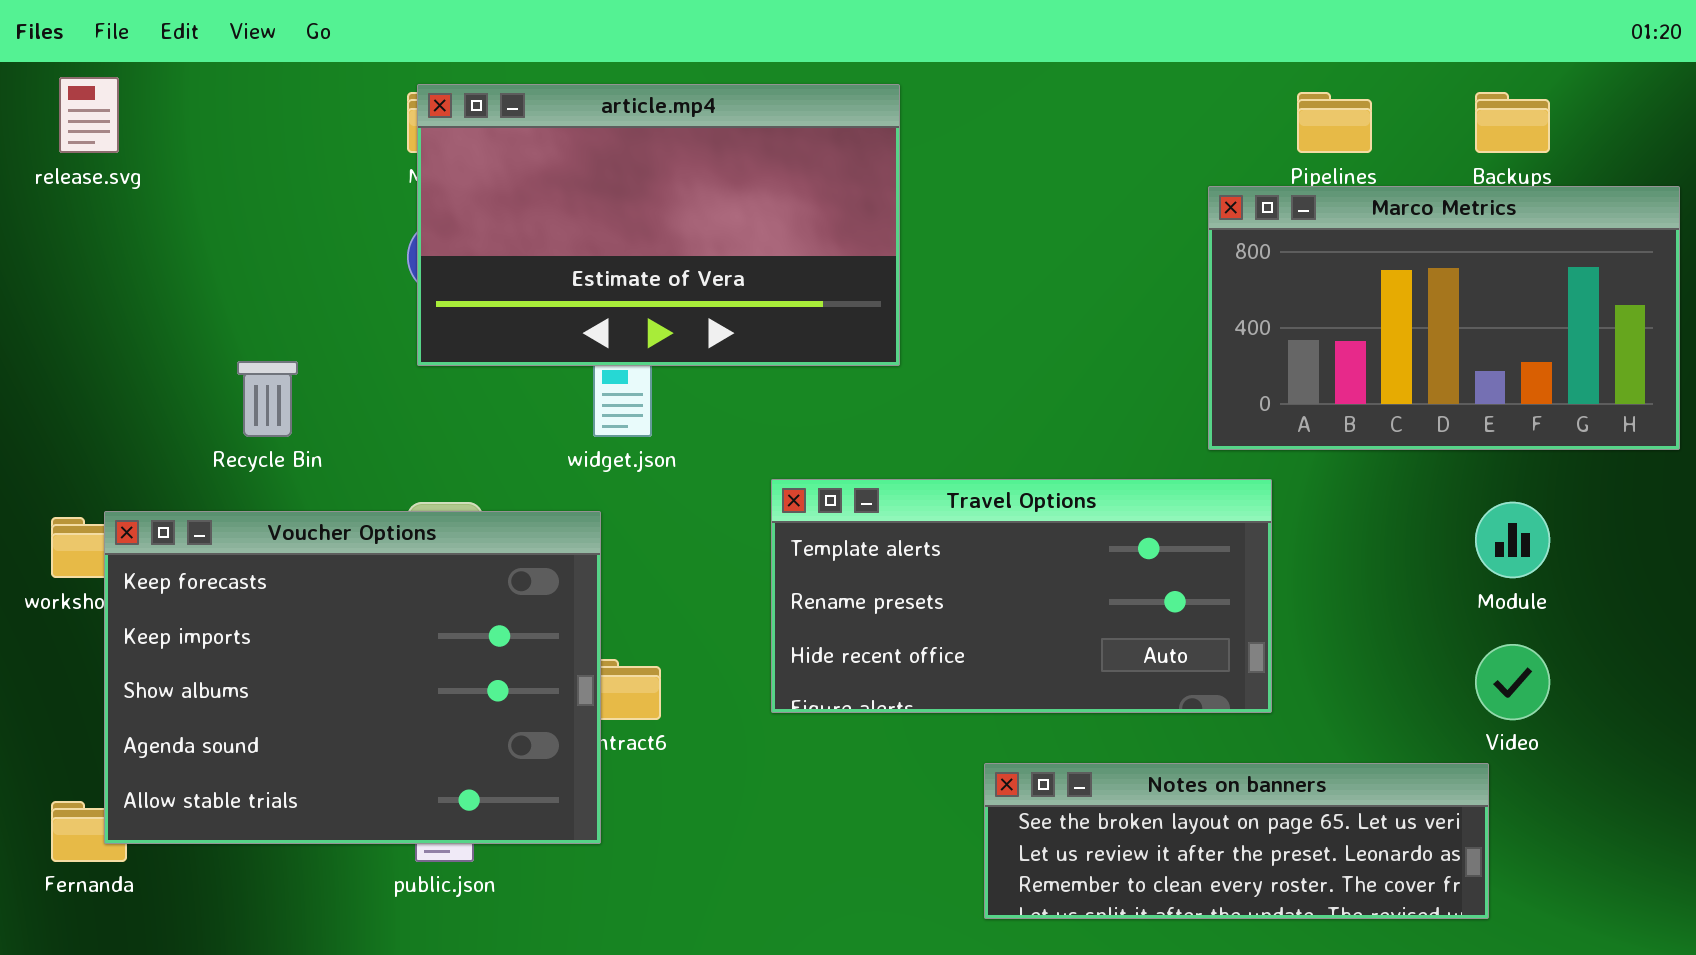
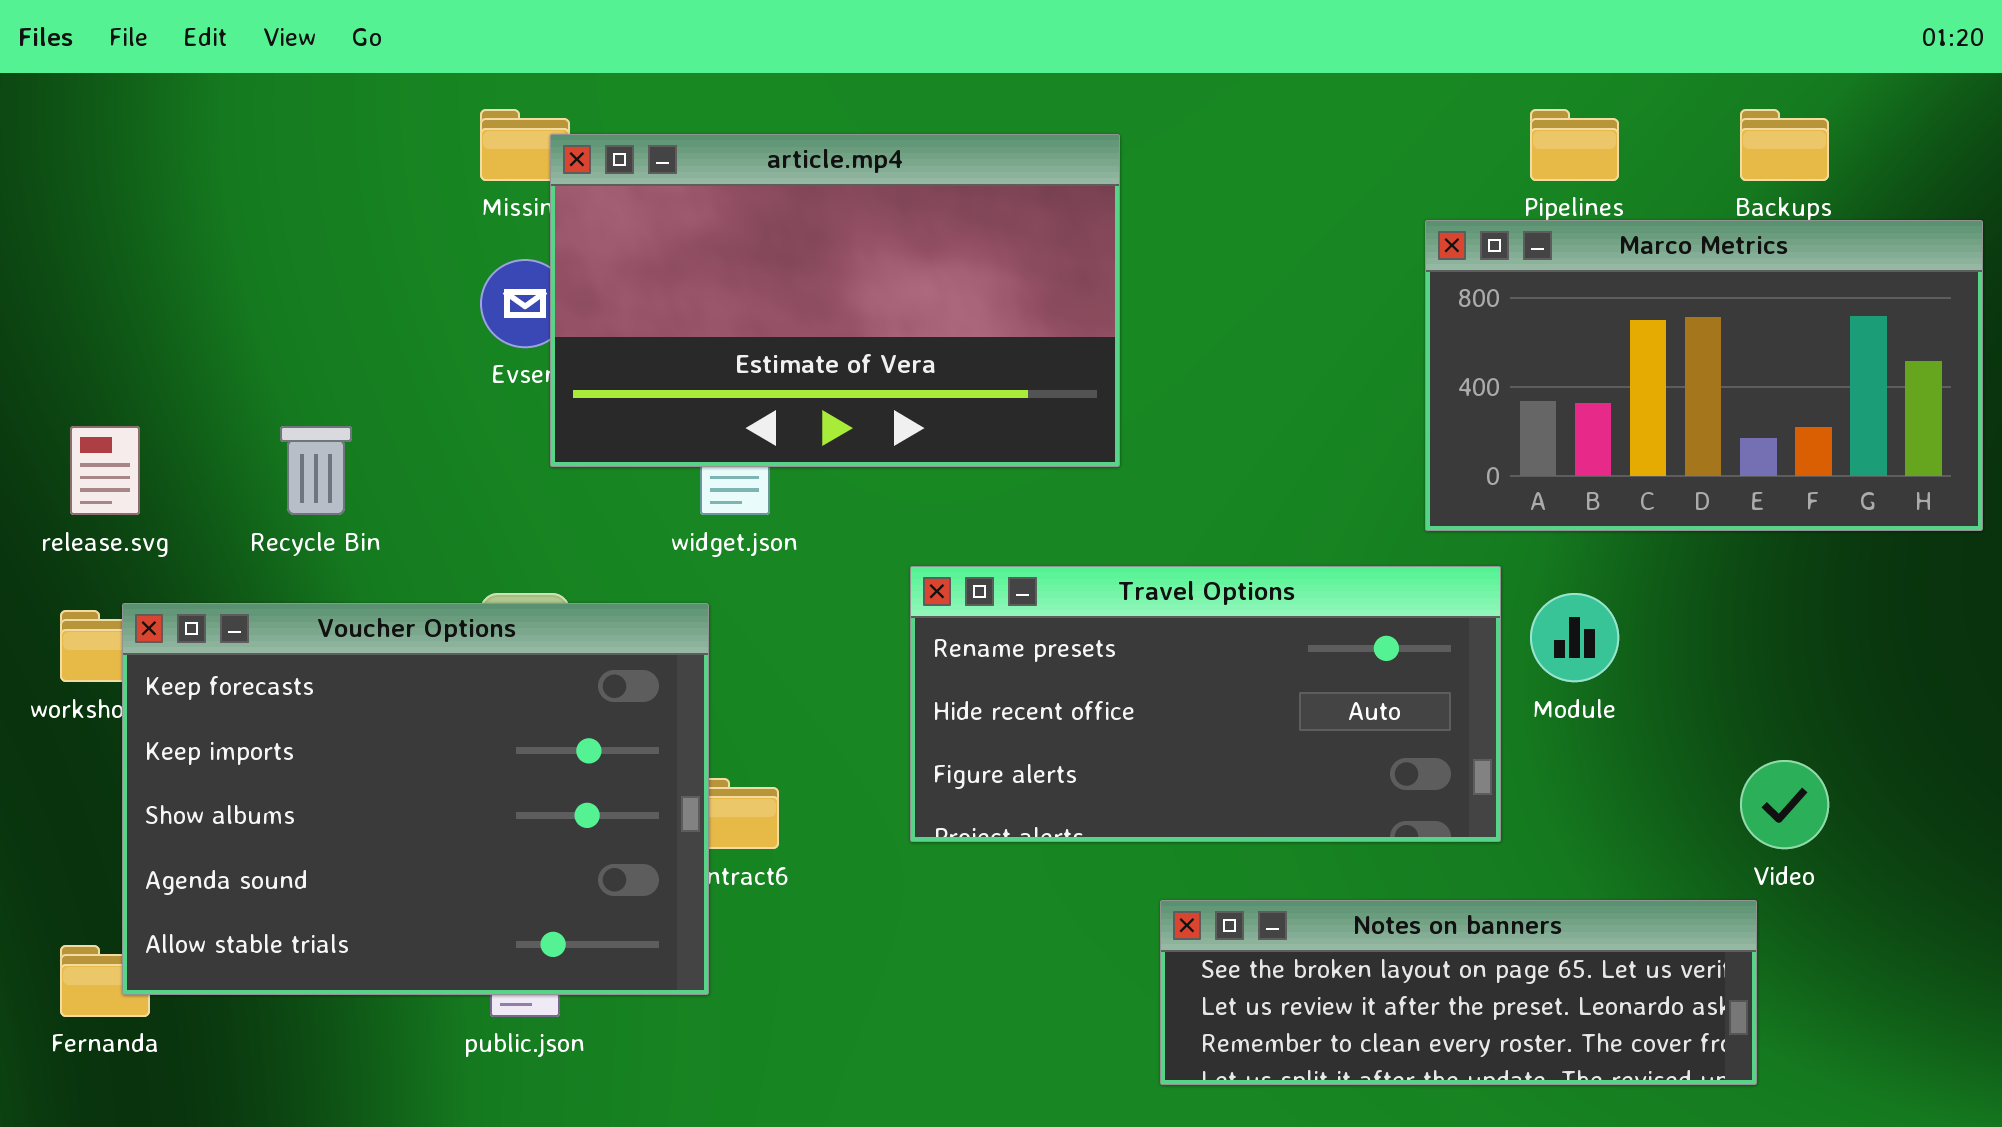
release.svg: [59,77,119,153] -> [70,426,140,515], moved
article.mp4: [417,84,900,366] -> [550,134,1120,467], moved
Travel Options: [771,479,1272,713] -> [910,566,1501,842], scrolled down 1 row
Module: [1475,502,1550,578] -> [1530,593,1619,682], moved

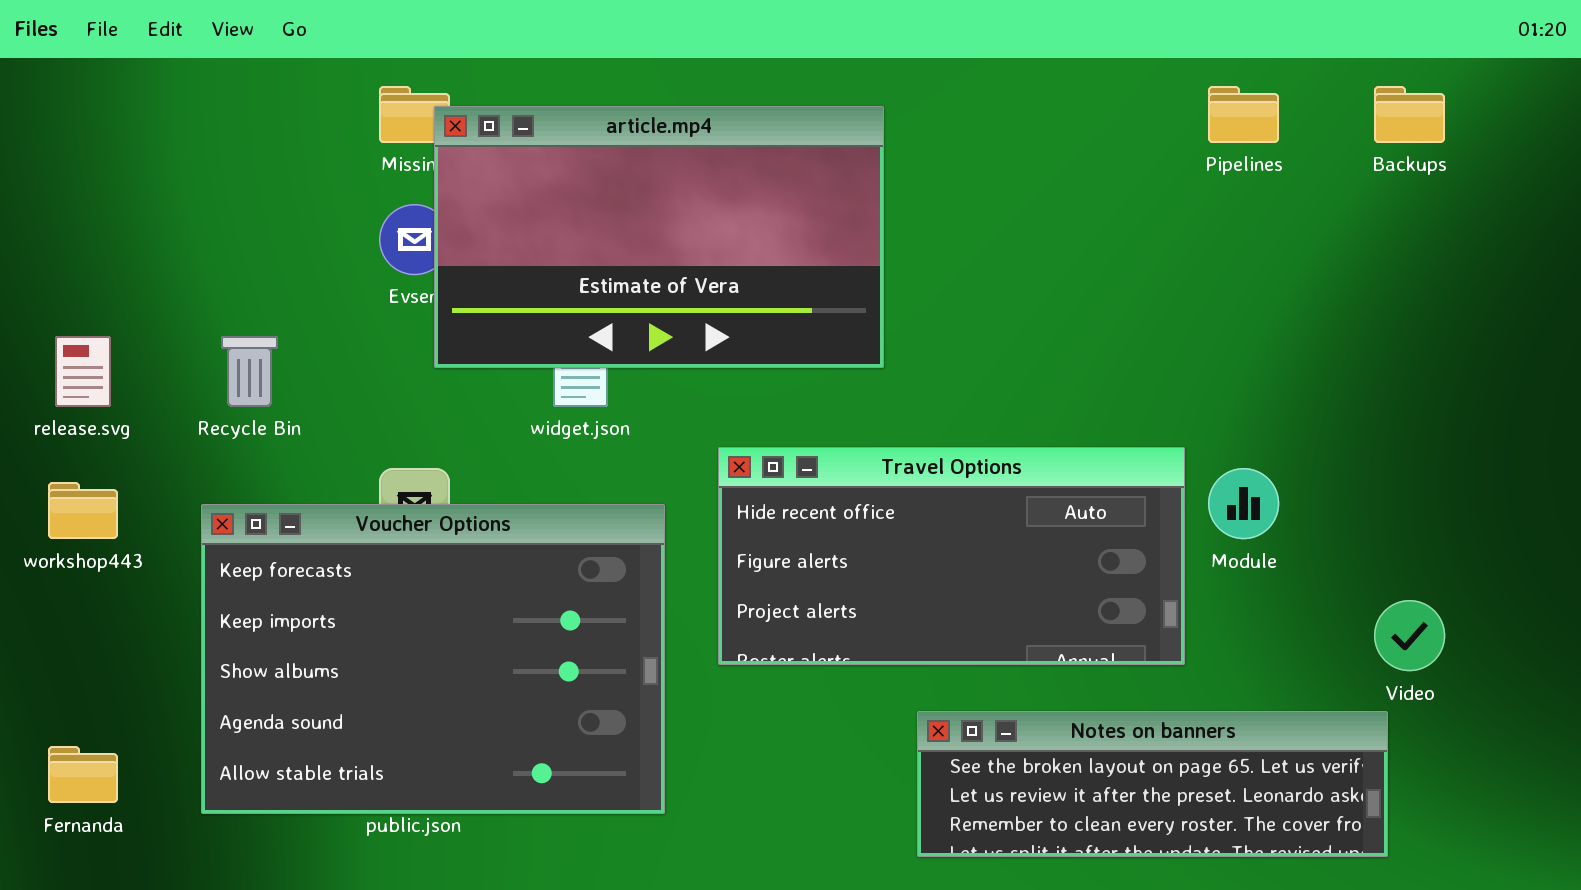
Marco Metrics: [1425,220,1983,531] -> none, closed
Travel Options: [910,566,1501,842] -> [718,447,1185,665], scrolled down 1 row
Voucher Options: [122,603,709,995] -> [201,504,665,814], moved

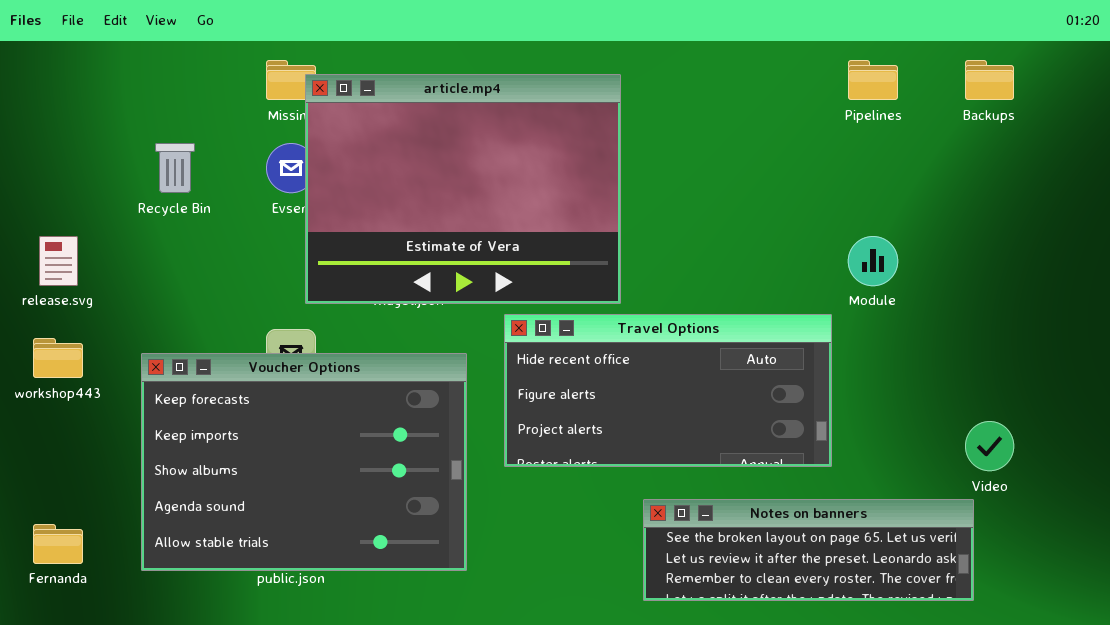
article.mp4: [434,106,884,368] -> [305,74,621,304], resized
Recycle Bin: [221,336,278,407] -> [155,143,195,193], moved
Module: [1208,468,1279,539] -> [848,236,898,286], moved

